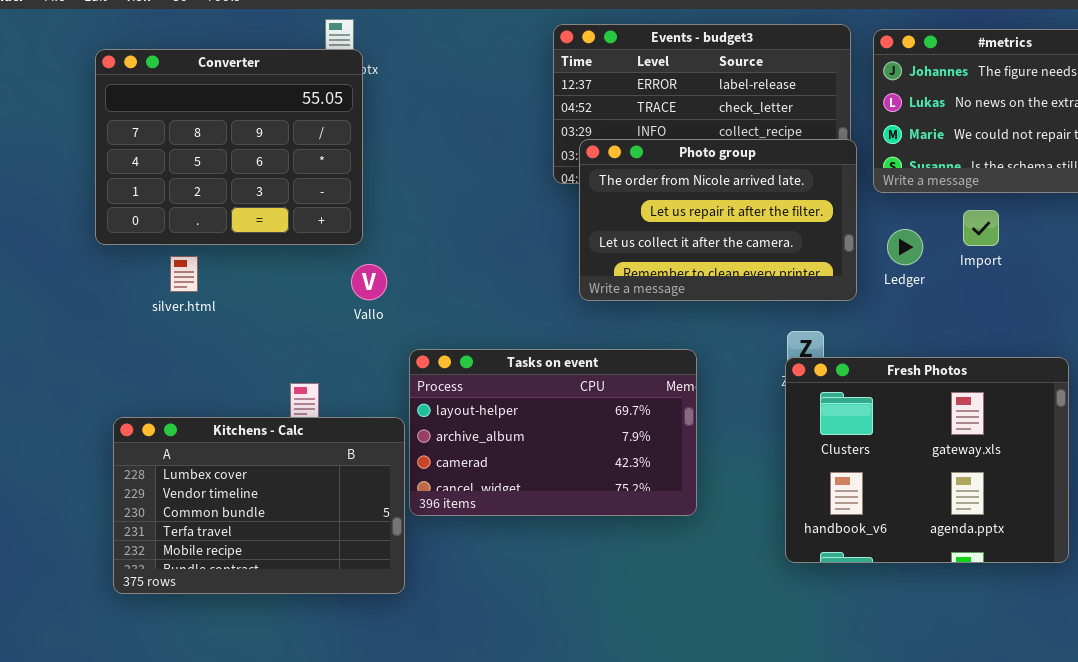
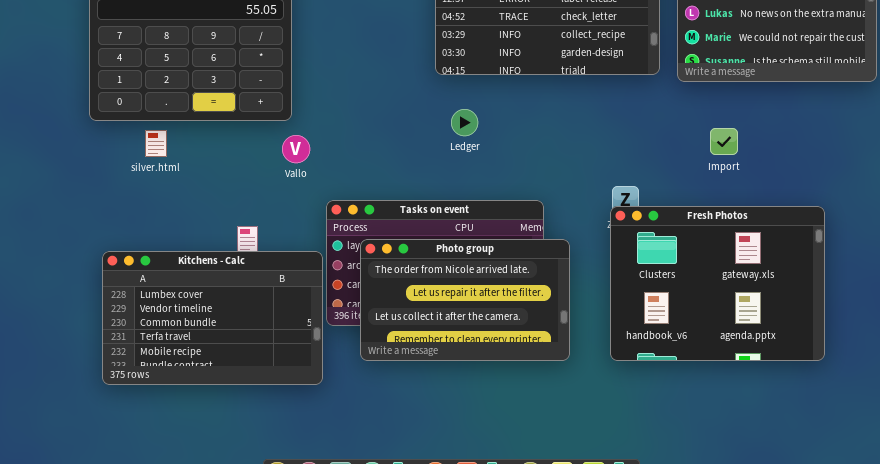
Photo group: [579,139,857,301] -> [360,239,570,361], moved
Import: [963,210,999,246] -> [710,128,738,155], moved
Ledger: [887,229,923,265] -> [451,109,478,136], moved

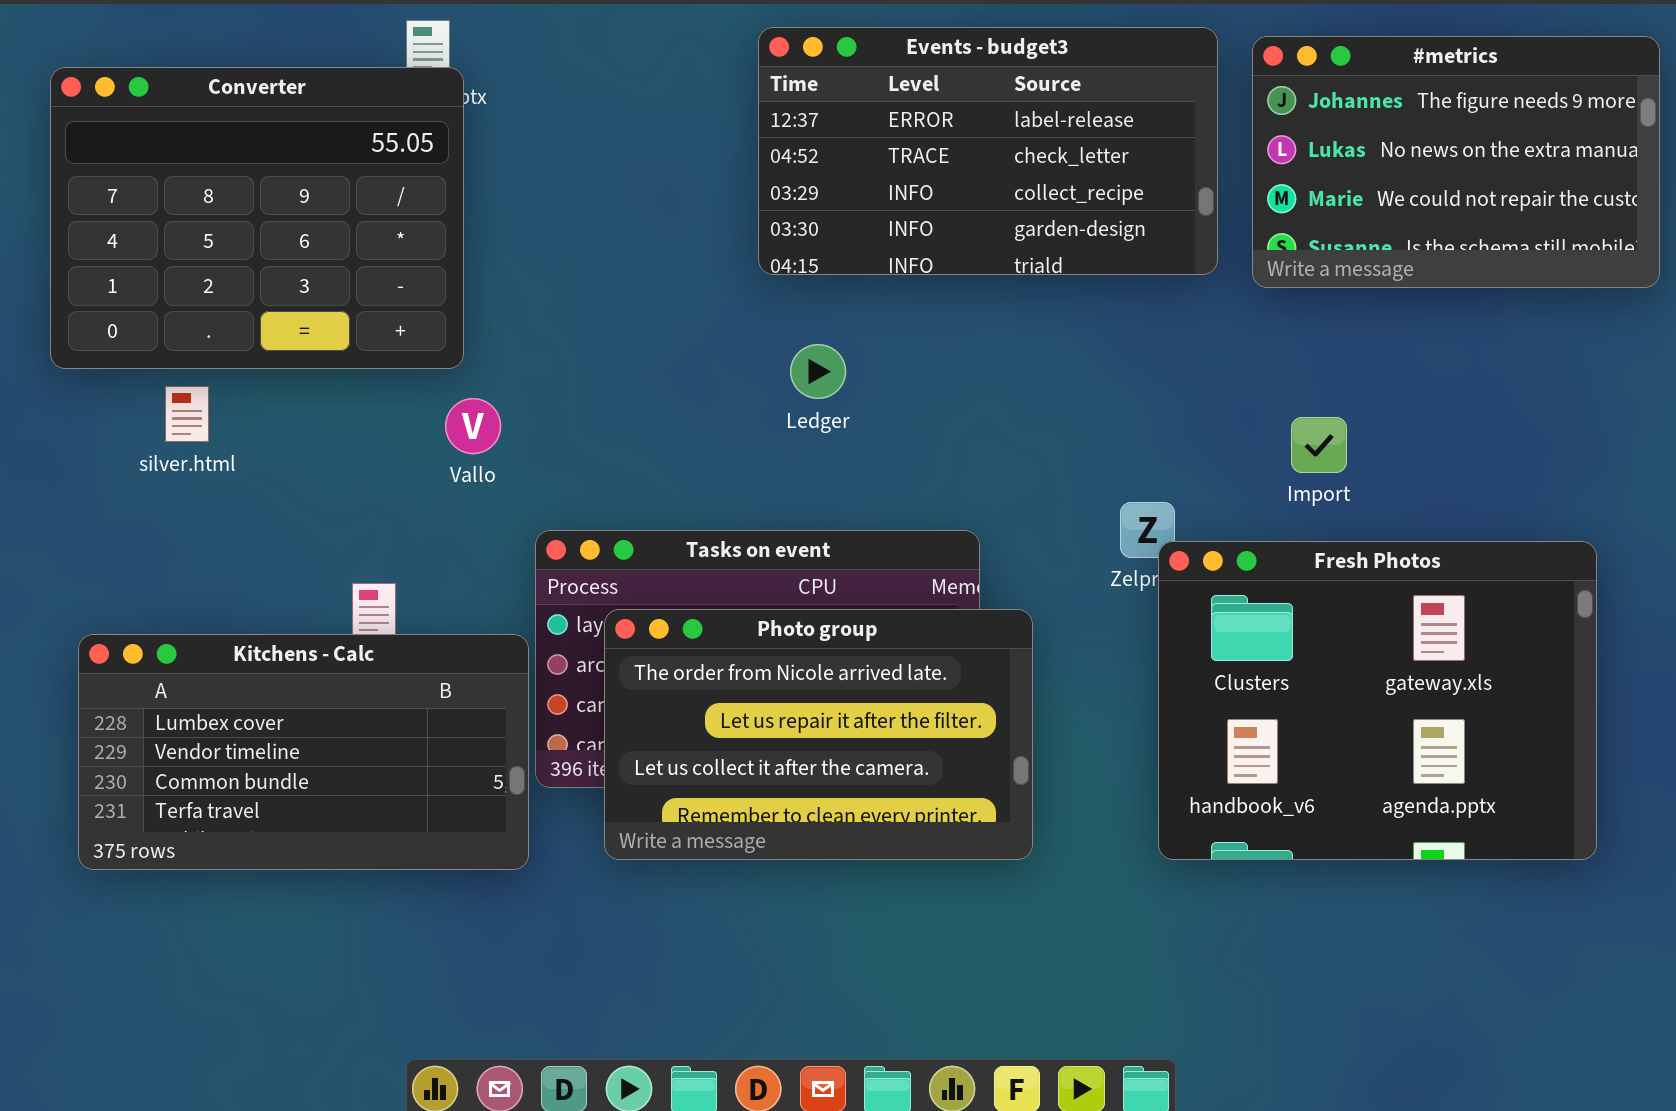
Import: [710,128,738,155] -> [1291,417,1347,473], moved
Fresh Photos: [610,206,825,361] -> [1158,541,1597,860], moved
Kitchens - Calc: [102,251,323,385] -> [78,634,529,870], resized

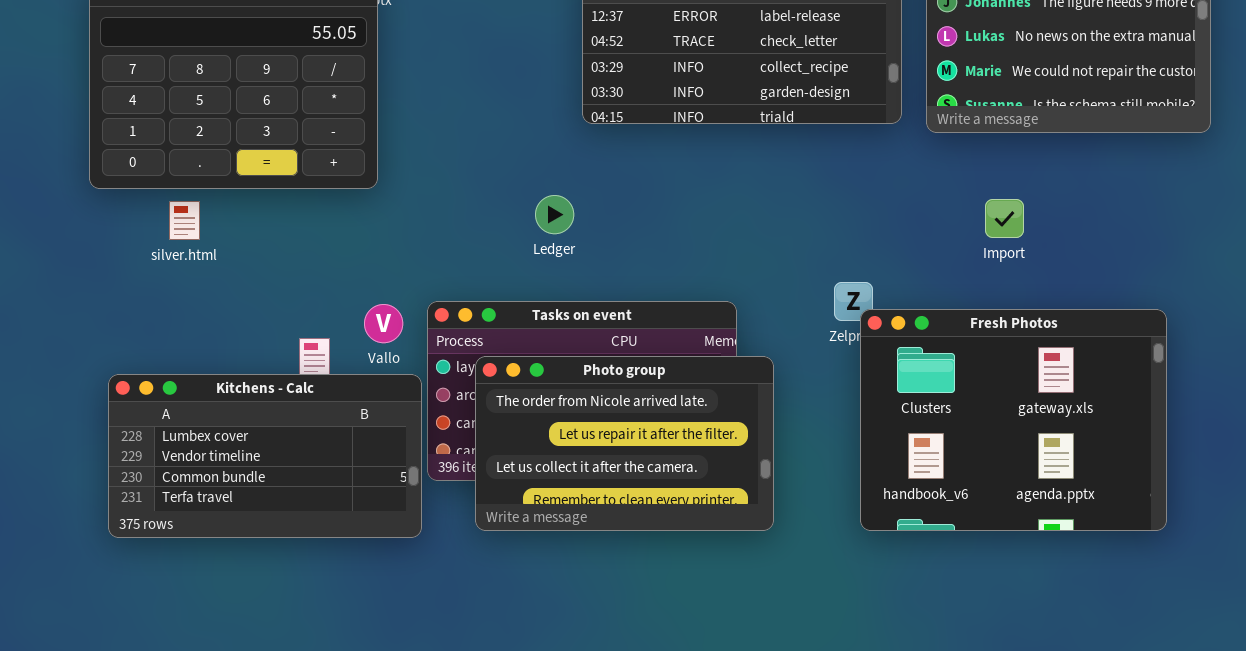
Ledger: [790,344,846,399] -> [535,195,574,234], moved
Vallo: [445,398,501,454] -> [364,304,403,343], moved
Import: [1291,417,1347,473] -> [985,199,1024,238], moved

